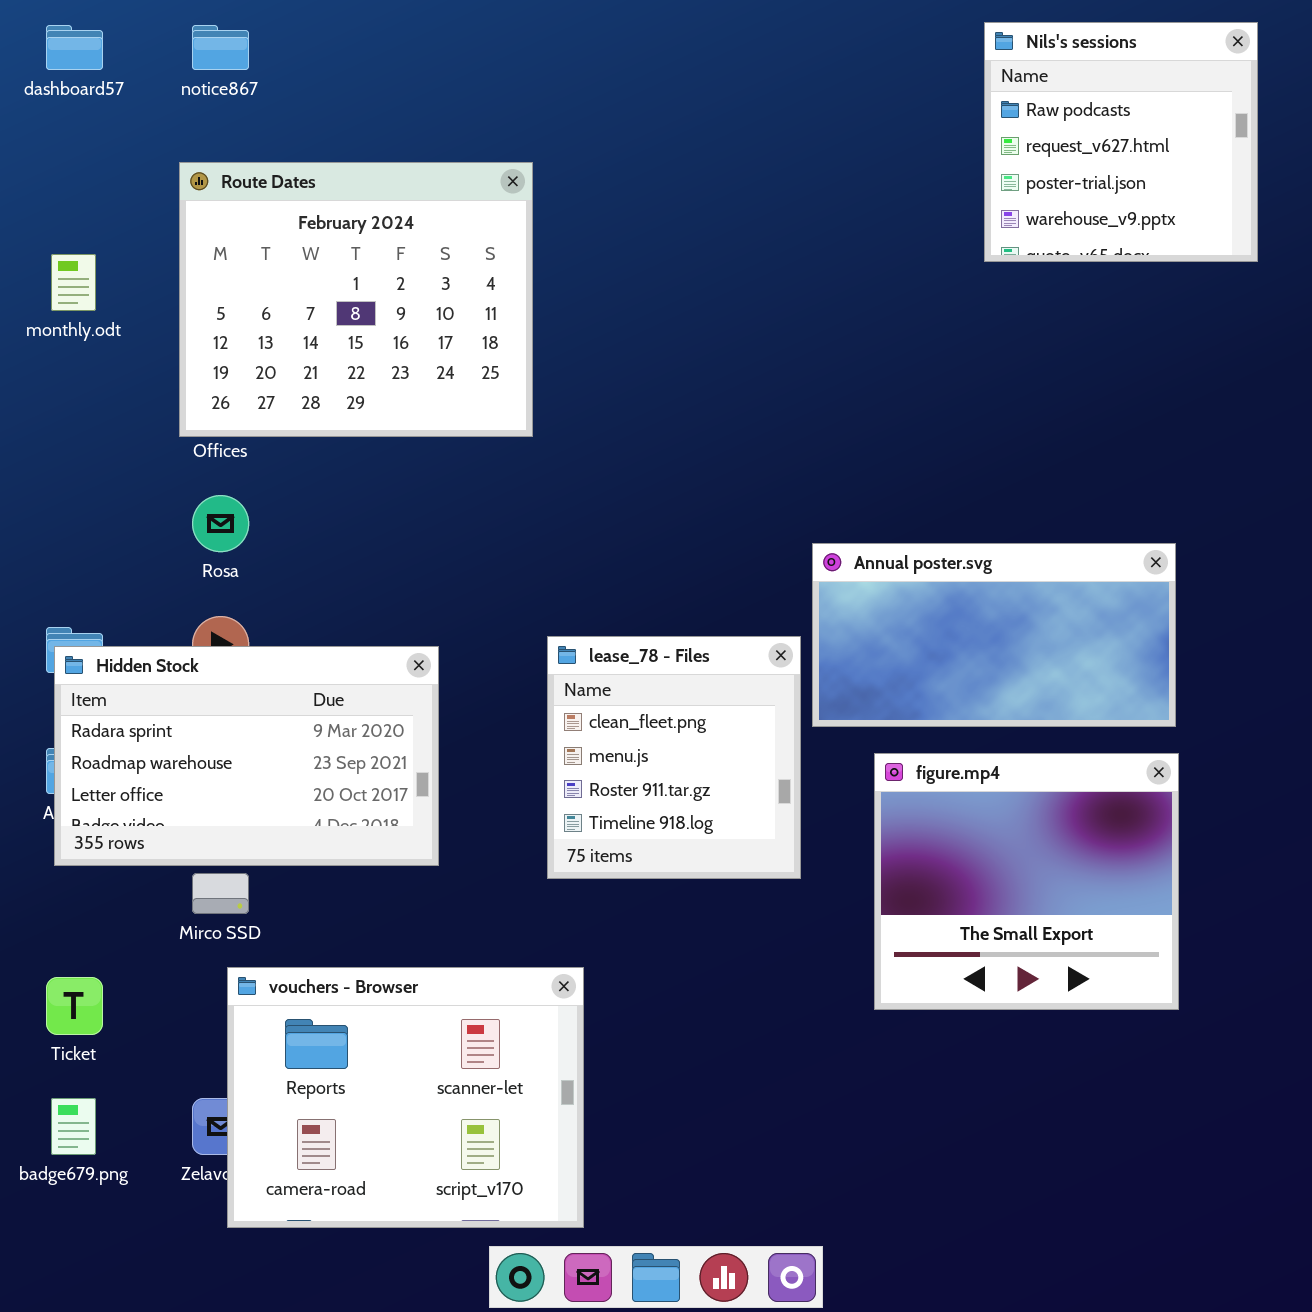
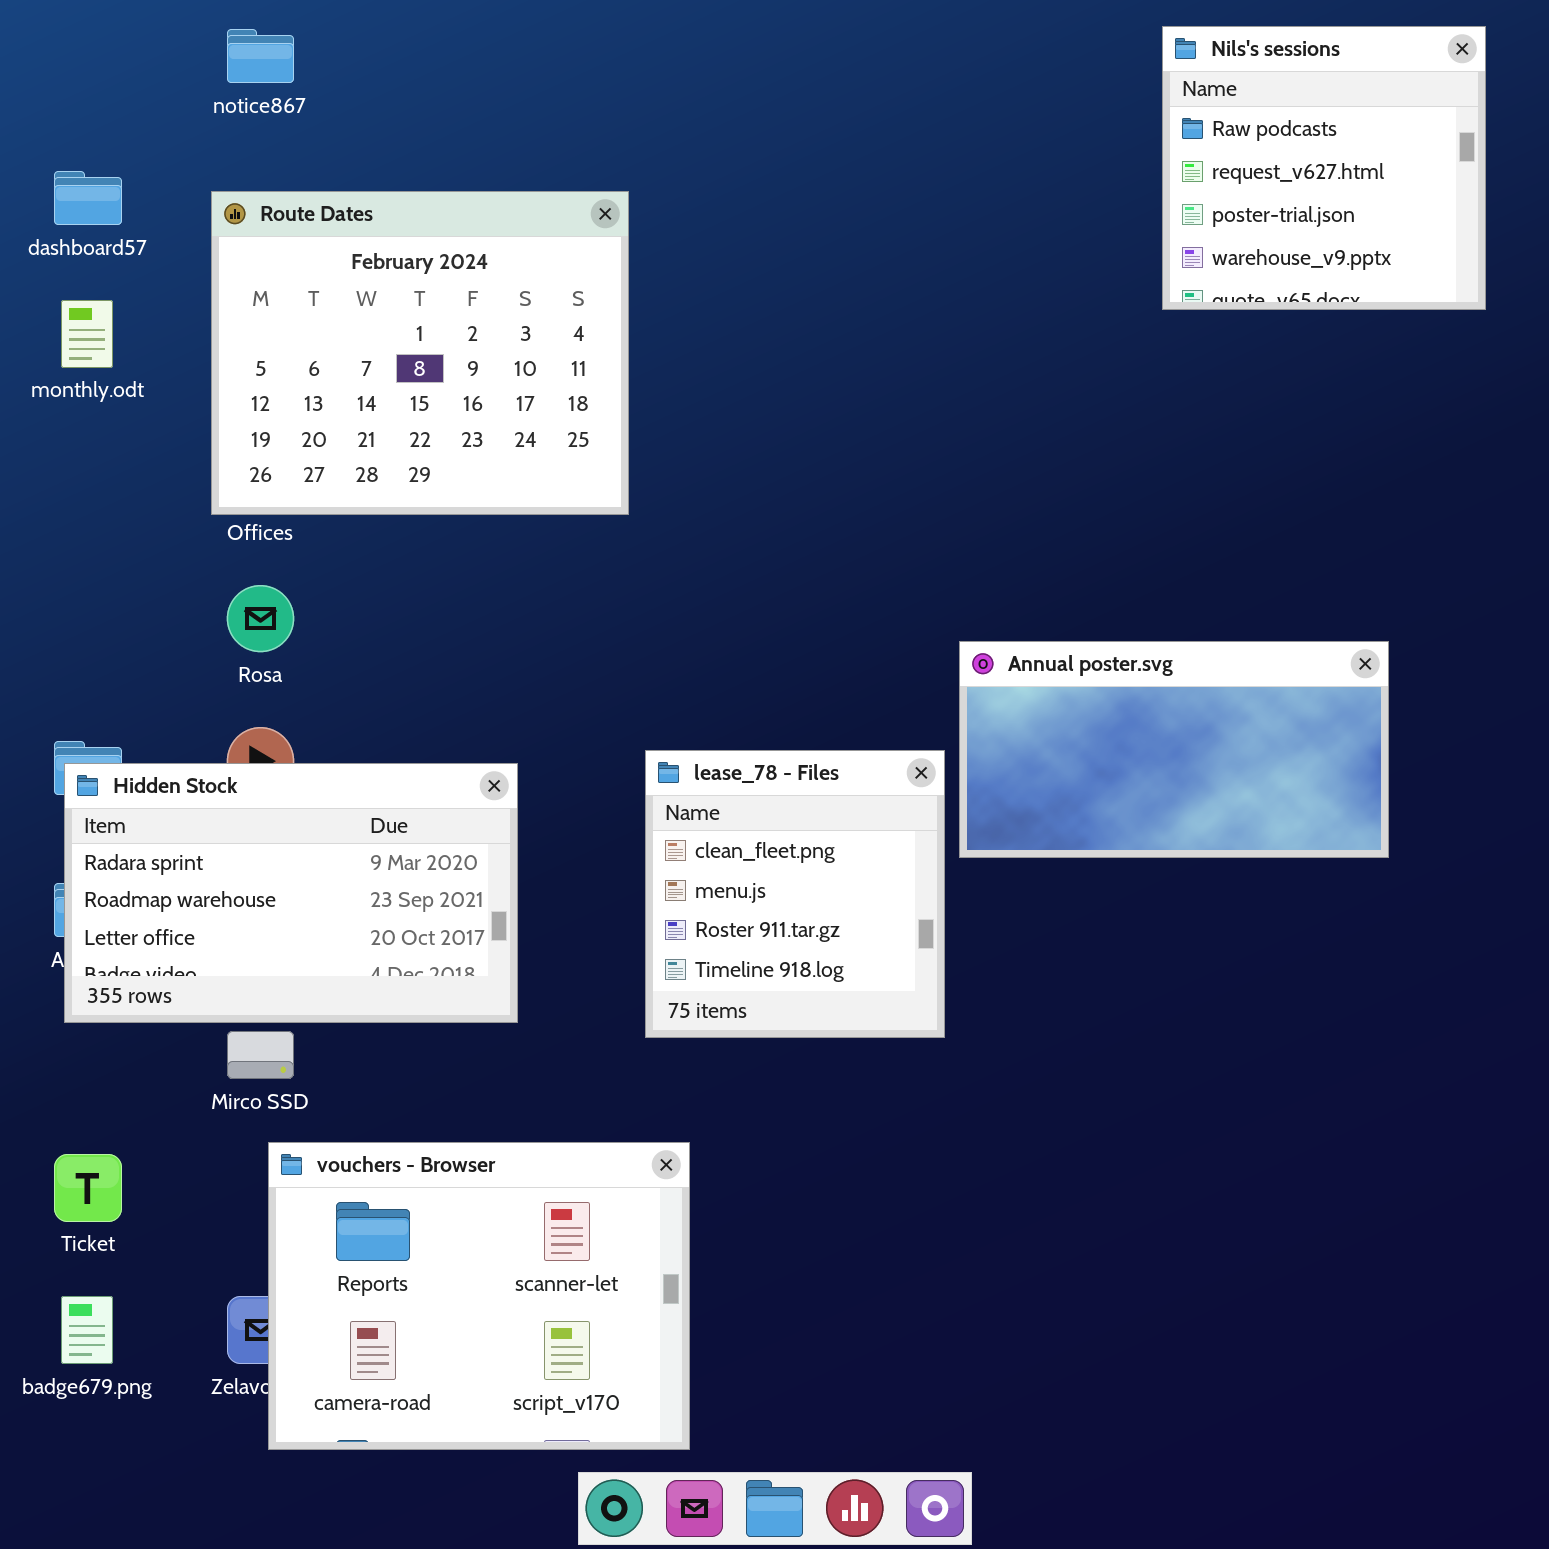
dashboard57: [46,25,103,70] -> [54,171,122,225], moved
figure.mp4: [874,753,1179,1010] -> none, closed

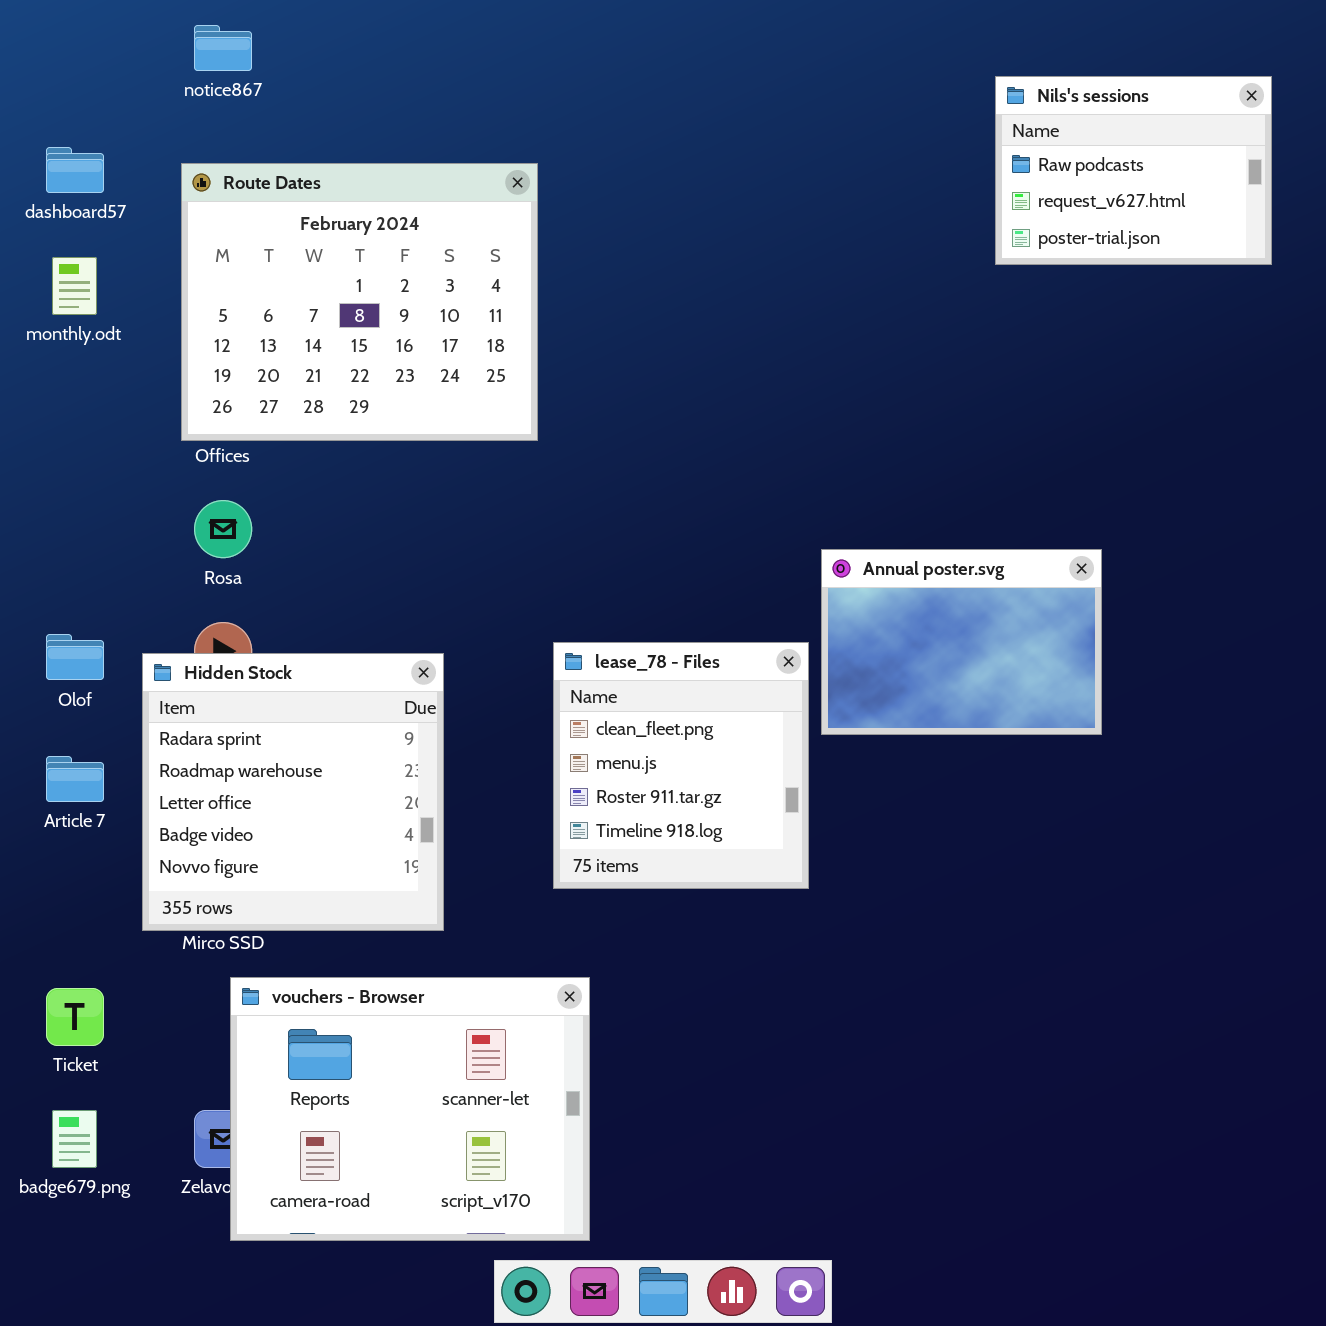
Nils's sessions: [1162,26,1486,310] -> [995,76,1272,265], resized
Annual poster.svg: [959,641,1389,858] -> [821,549,1102,735], resized
Hidden Stock: [64,763,518,1023] -> [142,653,444,931], resized

